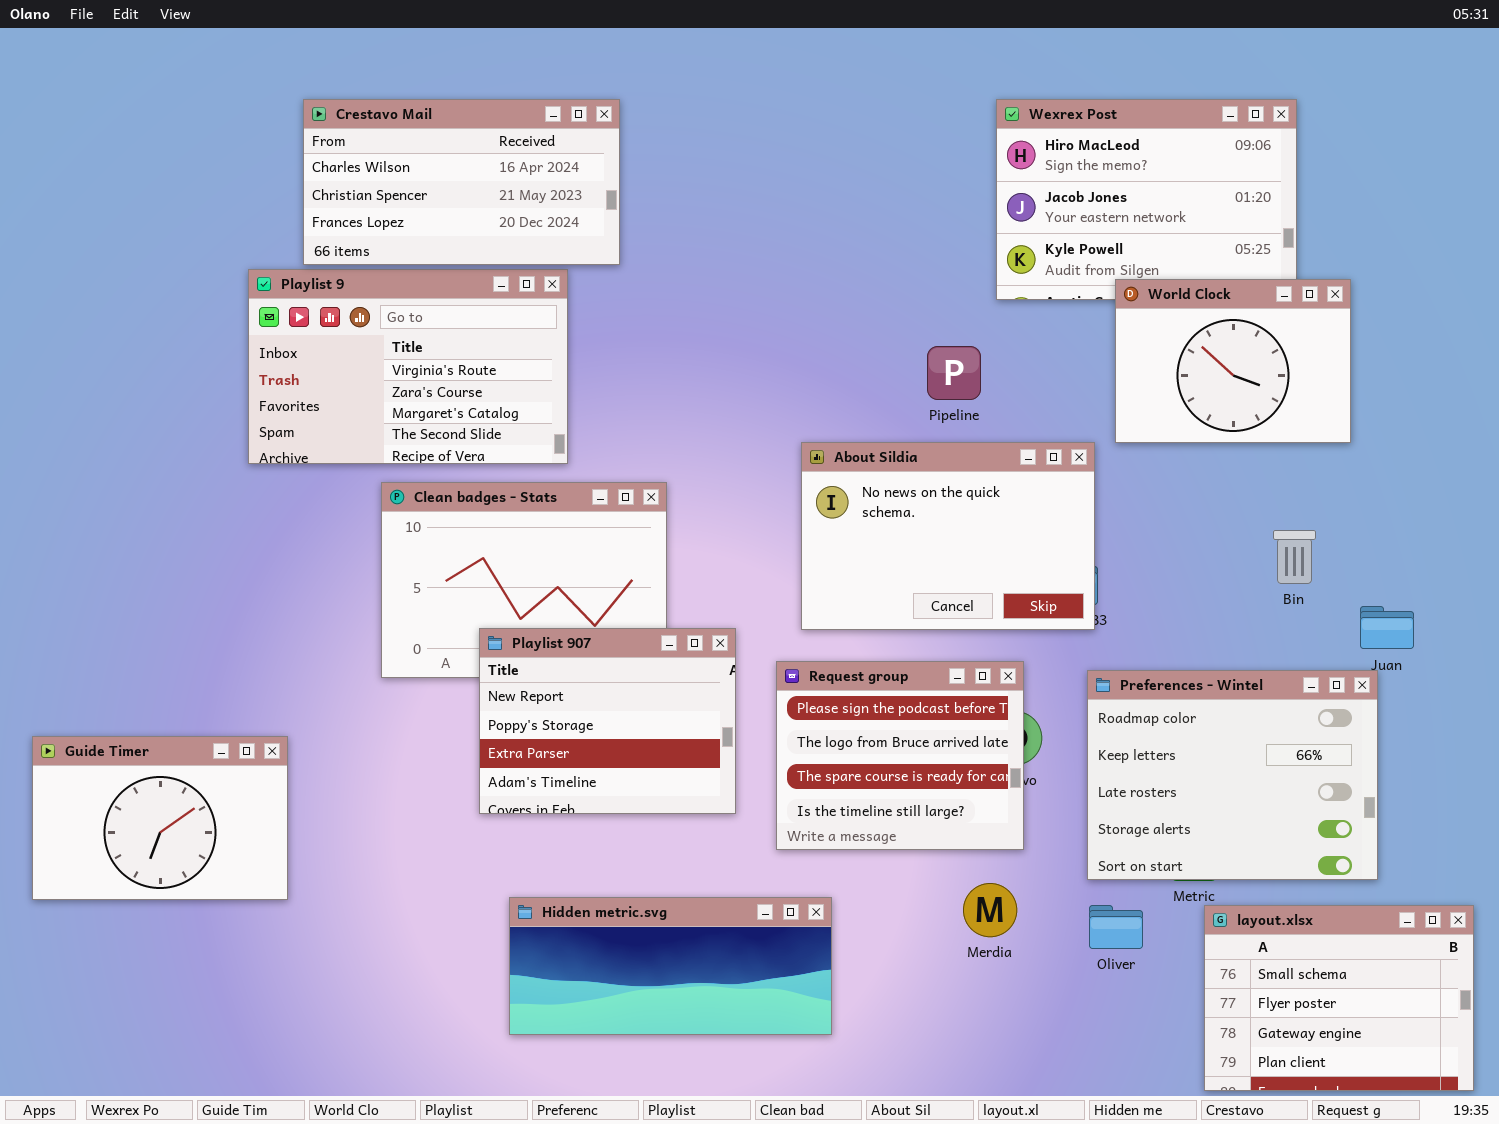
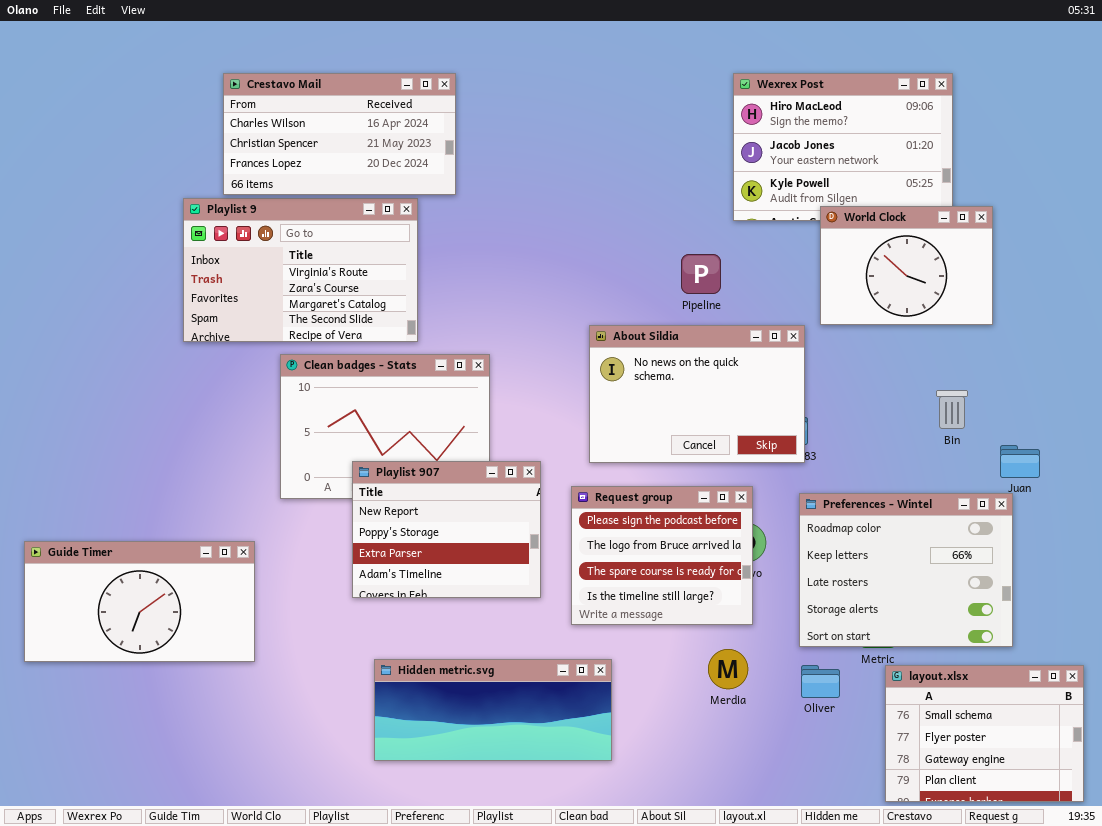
Guide Timer: [32,736,288,900] -> [24,541,255,662], resized

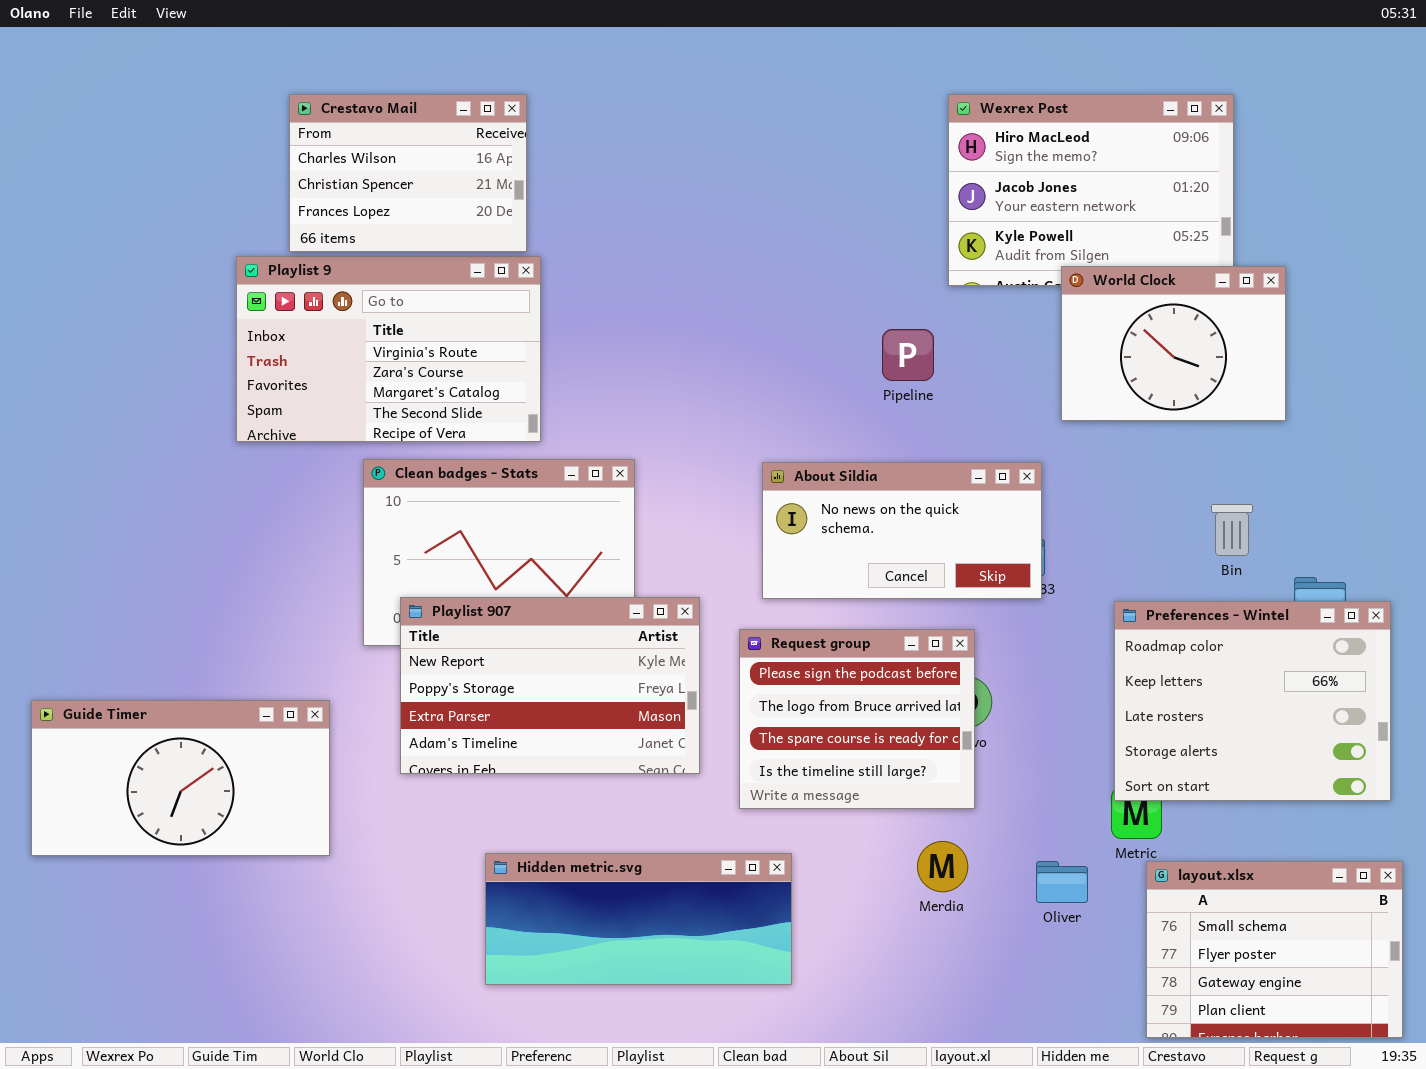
Crestavo Mail: [223,73,456,195] -> [289,94,527,252], resized
About Sildia: [589,325,805,463] -> [762,462,1042,599], resized
Playlist 907: [352,461,541,598] -> [400,597,700,774], resized
Preferences - Wintel: [799,493,1013,647] -> [1114,601,1391,801], moved

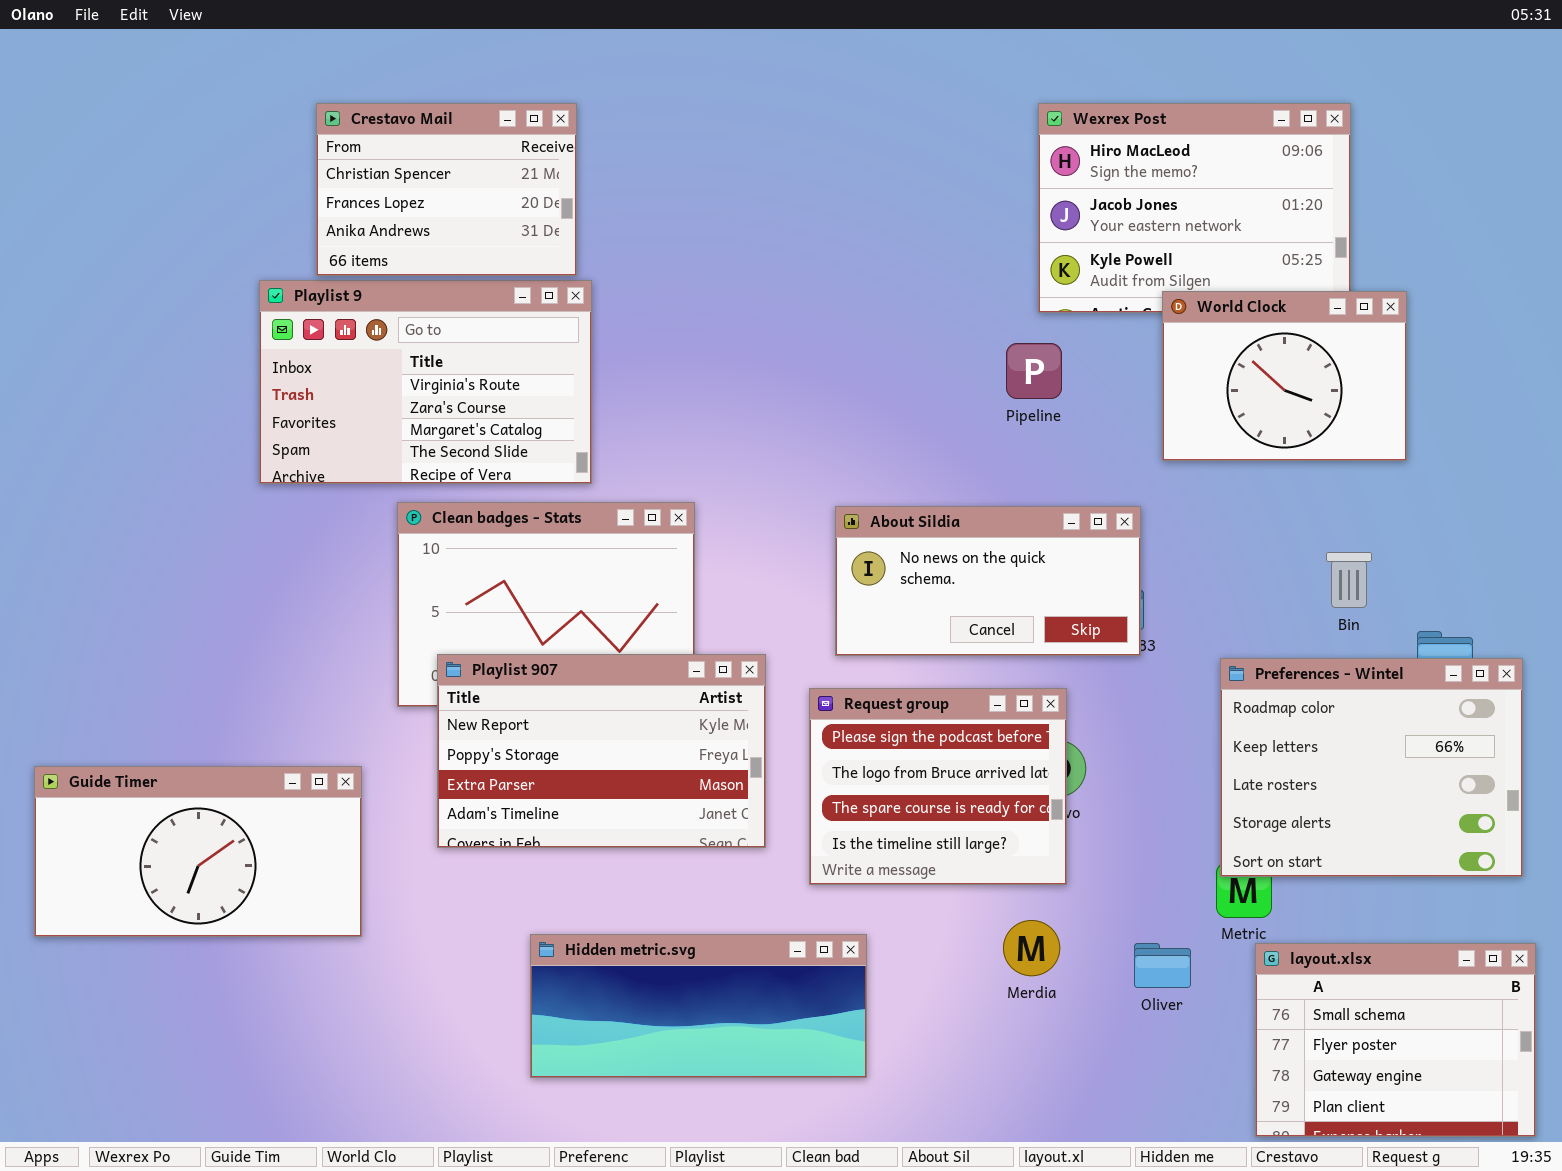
Crestavo Mail: [289,94,527,252] -> [316,103,577,276], scrolled down 1 row
Pipeline: [882,329,934,381] -> [1006,343,1062,399], moved

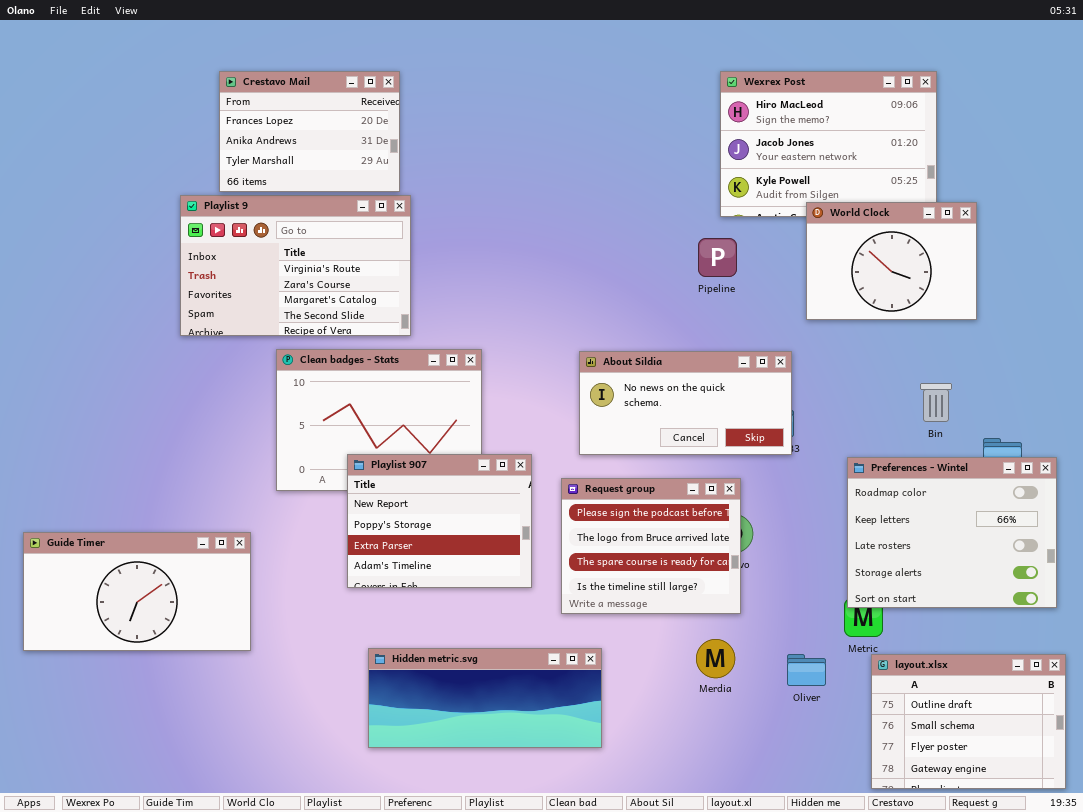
Crestavo Mail: [316,103,577,276] -> [219,71,400,192], scrolled down 1 row
Playlist 907: [437,654,766,848] -> [347,454,532,588], resized
layout.xlsx: [1255,943,1536,1137] -> [871,654,1066,789], scrolled up 1 row

